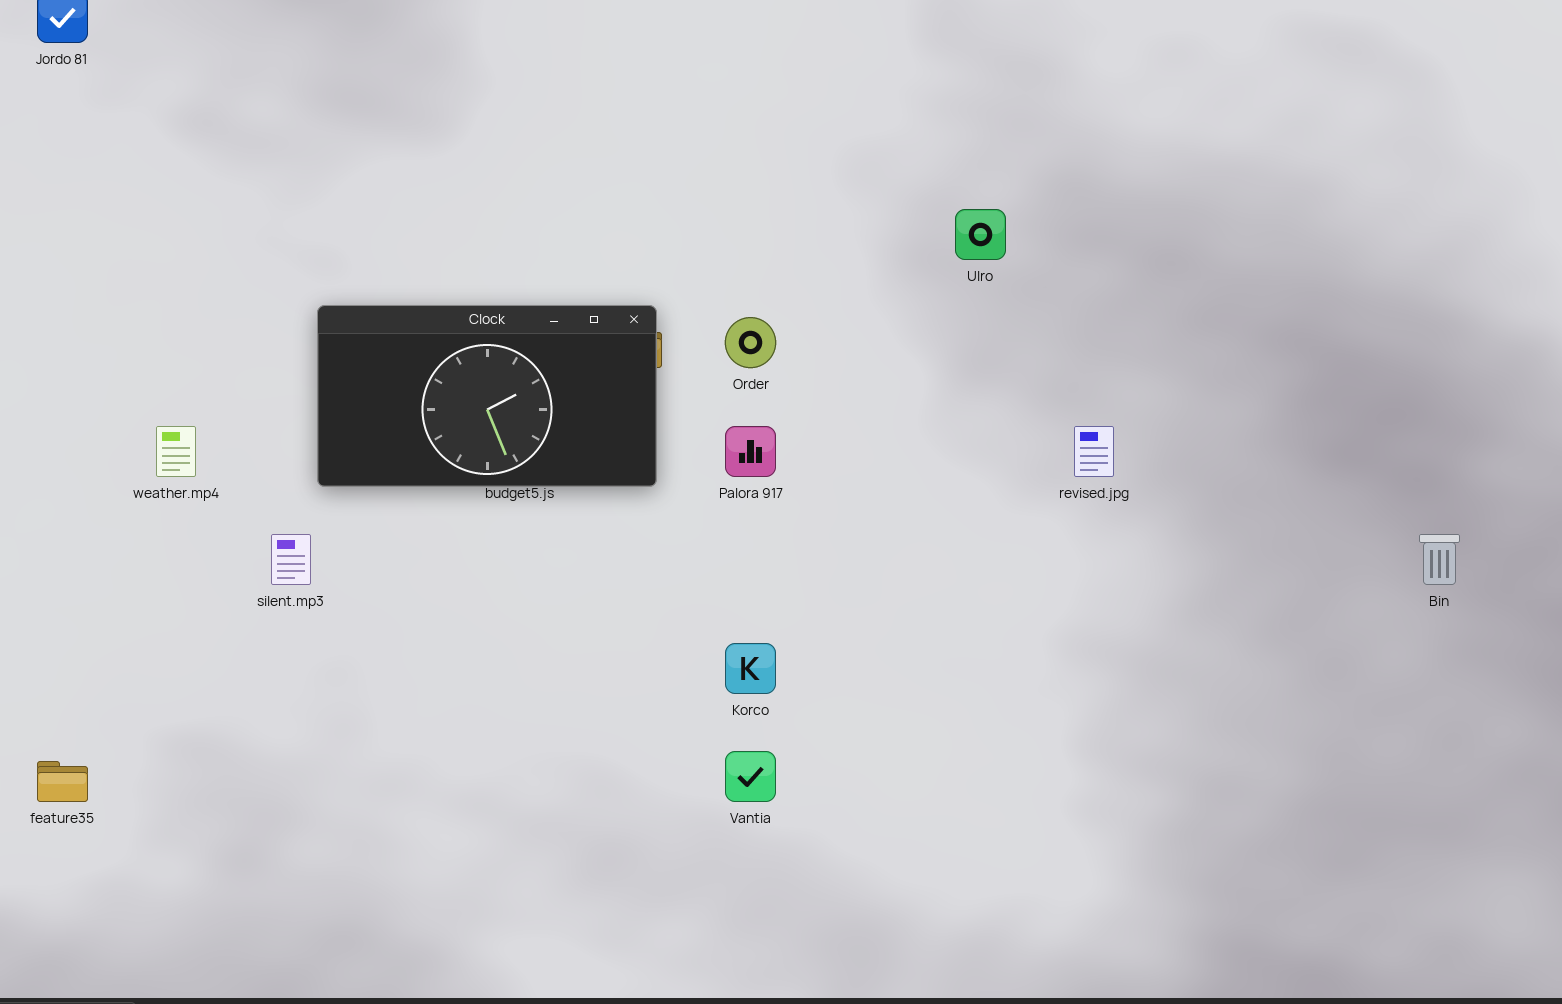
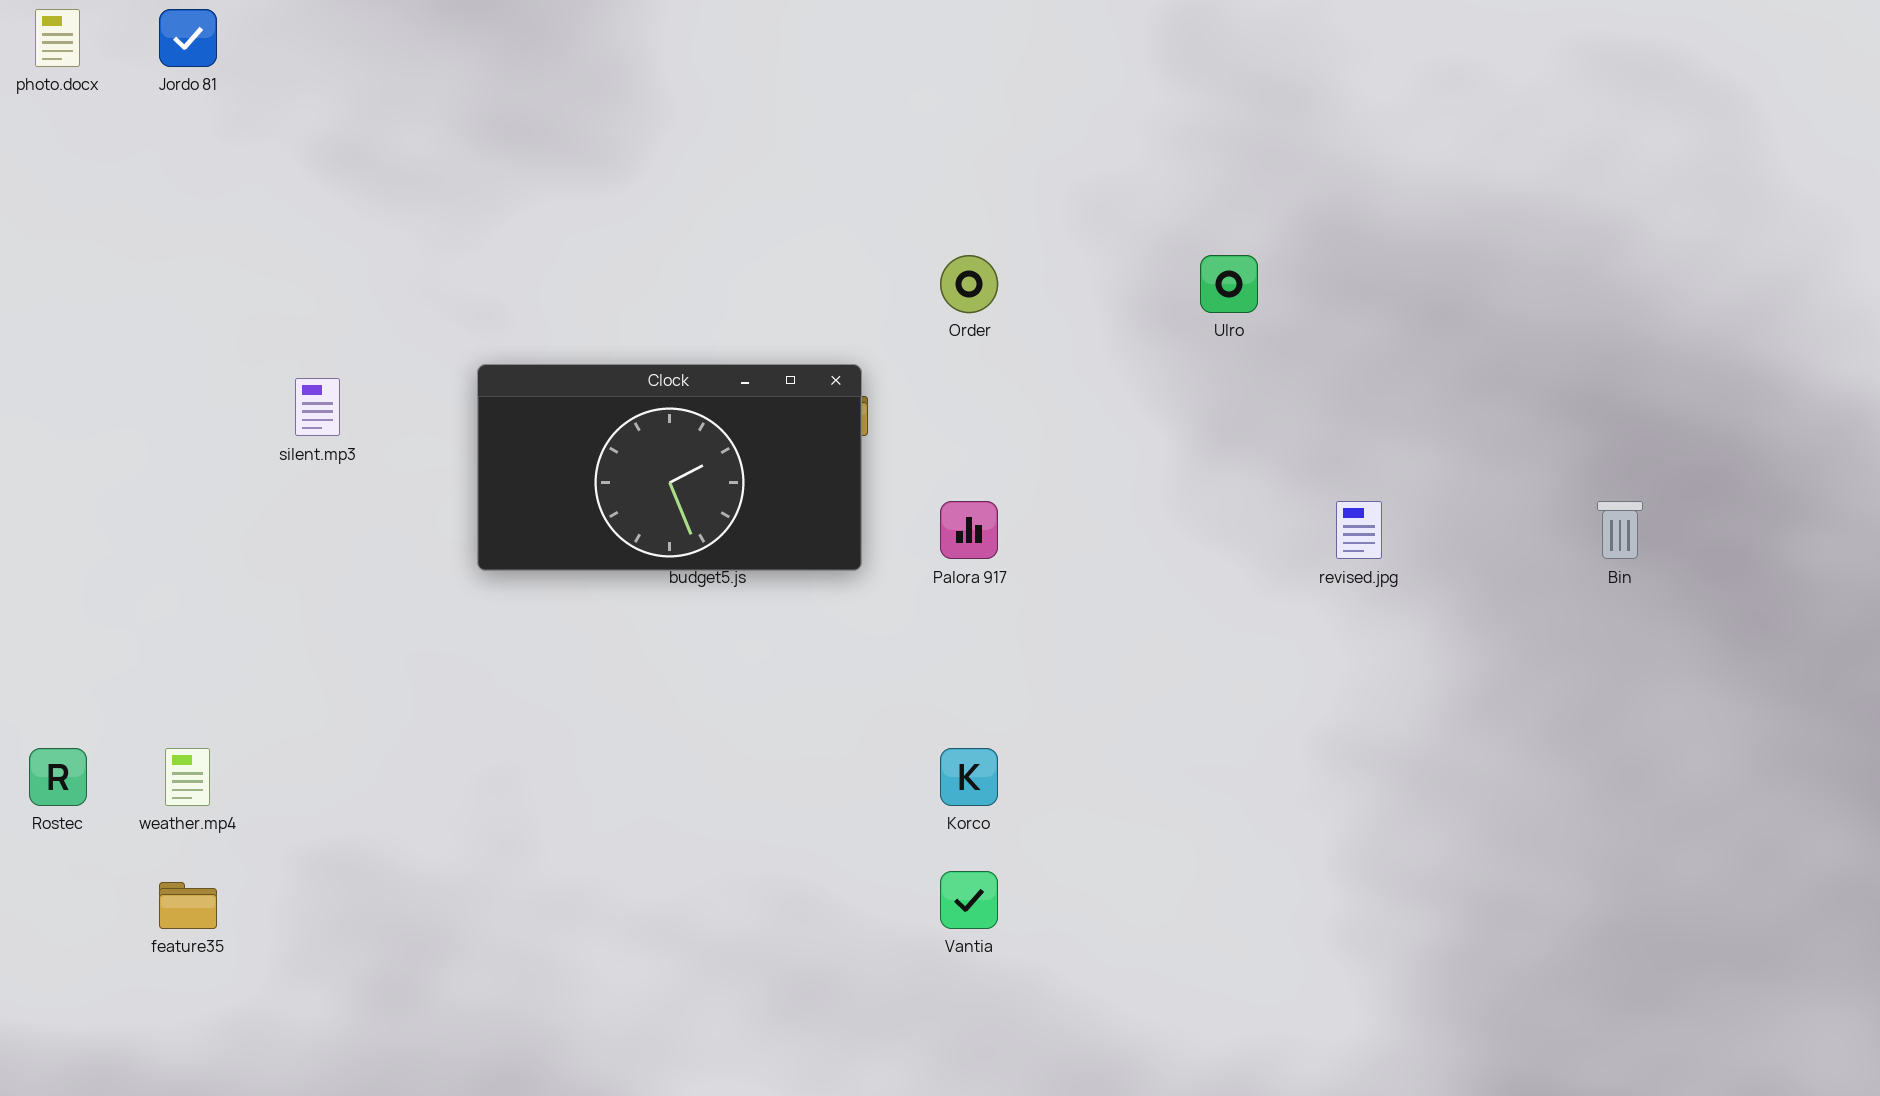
Order: [725,317,776,368] -> [940,255,998,313], moved
weather.mp4: [156,426,196,477] -> [165,748,210,806], moved
silent.mp3: [271,534,311,585] -> [295,378,340,436], moved
Bin: [1419,534,1460,585] -> [1597,501,1643,559], moved

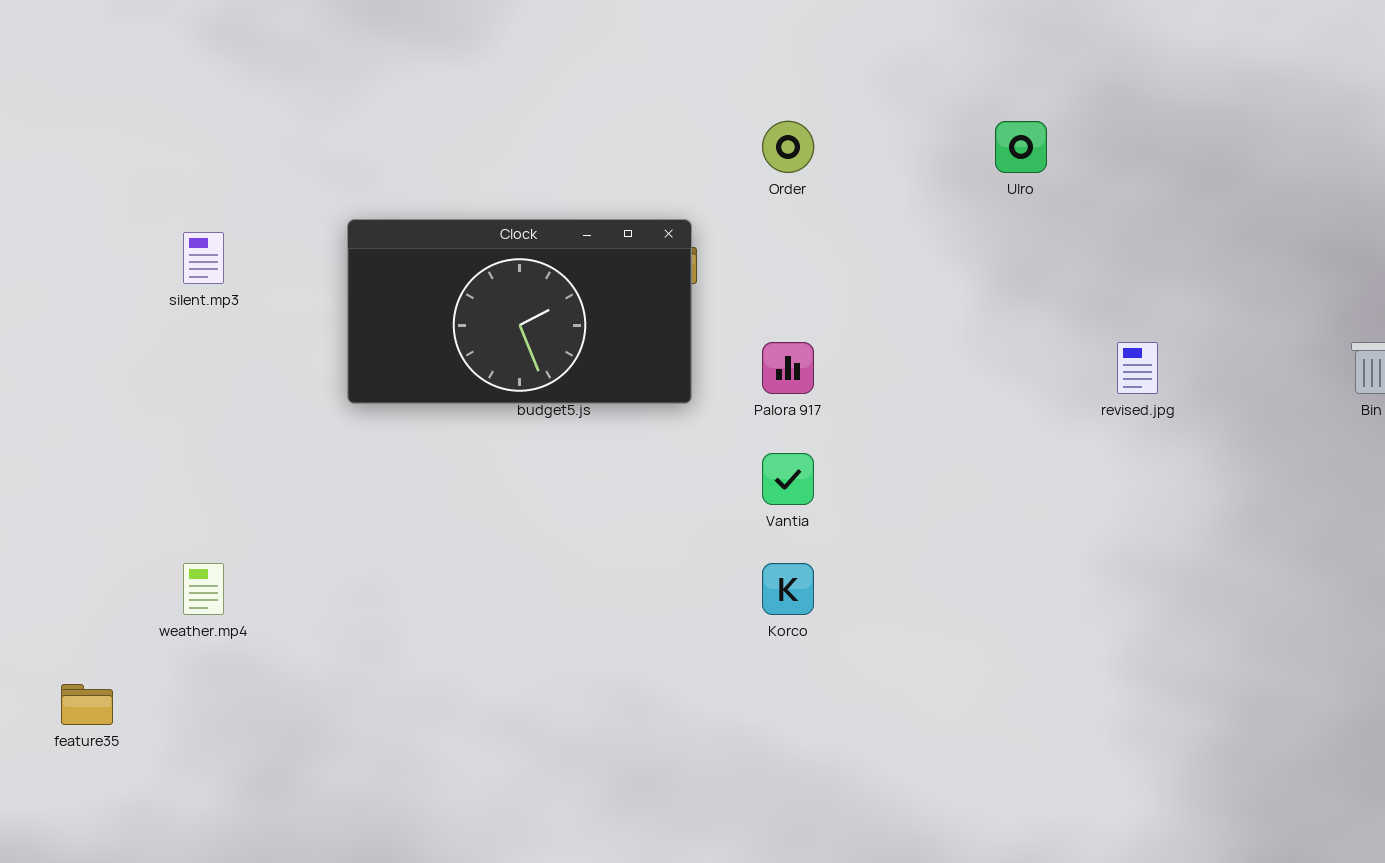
weather.mp4: [165,748,210,806] -> [183,563,224,615], moved
Vantia: [940,871,998,929] -> [762,453,814,505], moved

